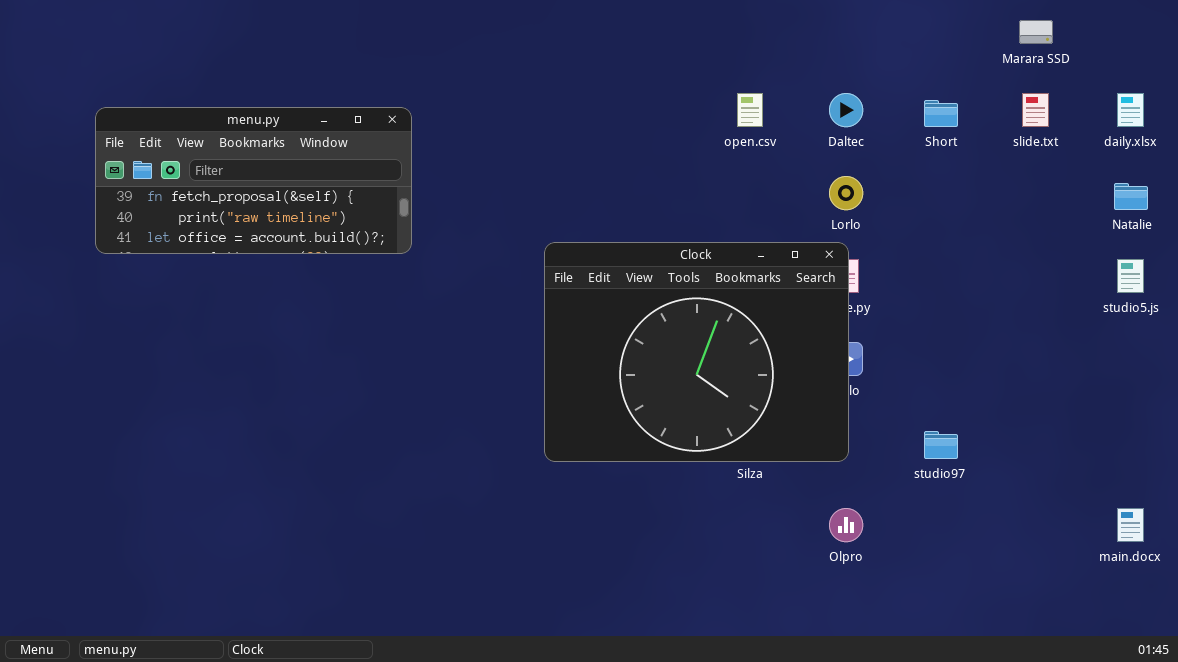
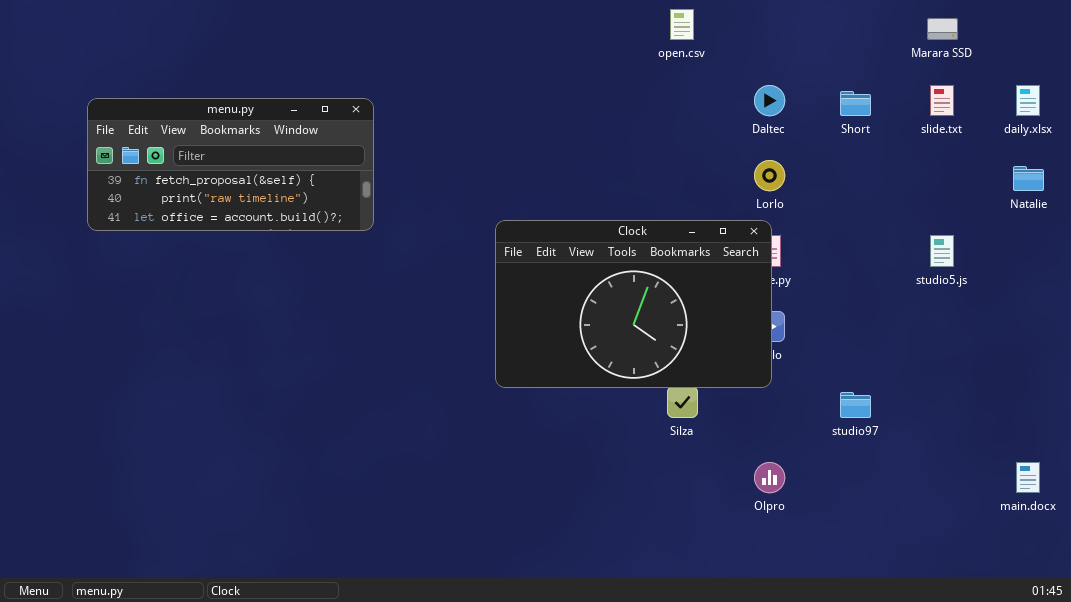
open.csv: [737,93,763,127] -> [670,9,694,40], moved
Clock: [544,242,849,462] -> [495,220,772,388], resized
studio5.js: [1117,259,1144,293] -> [930,235,954,267], moved

